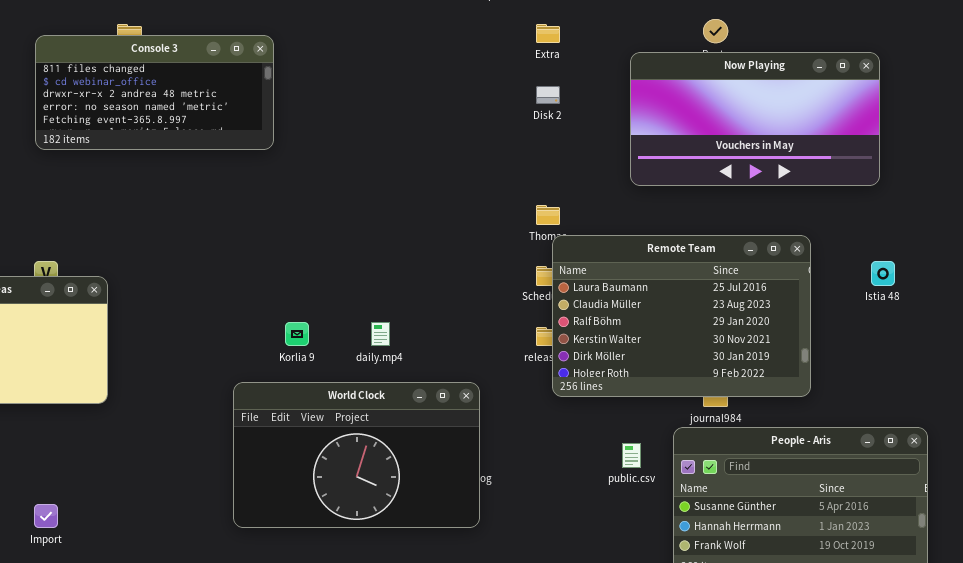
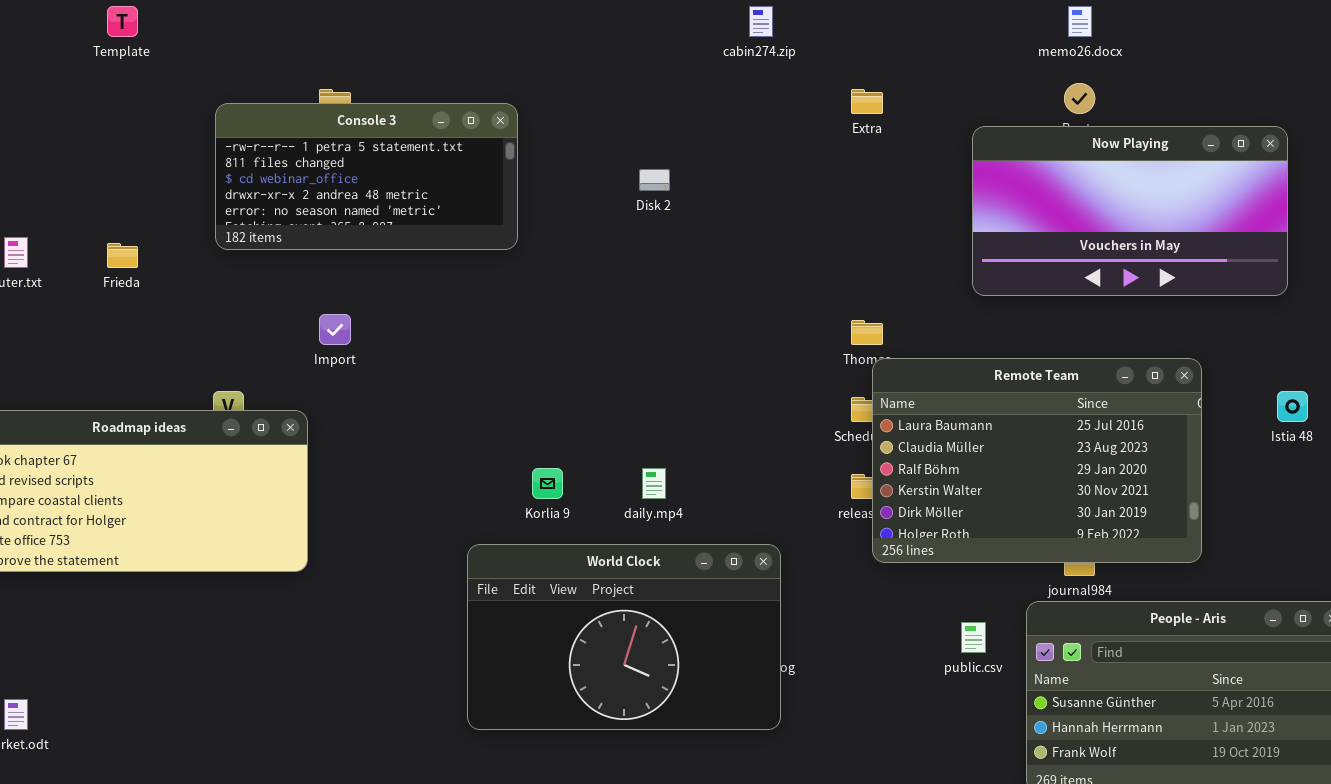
Console 3: [35,35,274,150] -> [215,103,518,250], scrolled up 1 row
Disk 2: [536,86,560,104] -> [639,169,670,191], moved
Import: [34,504,58,528] -> [319,314,351,345], moved

